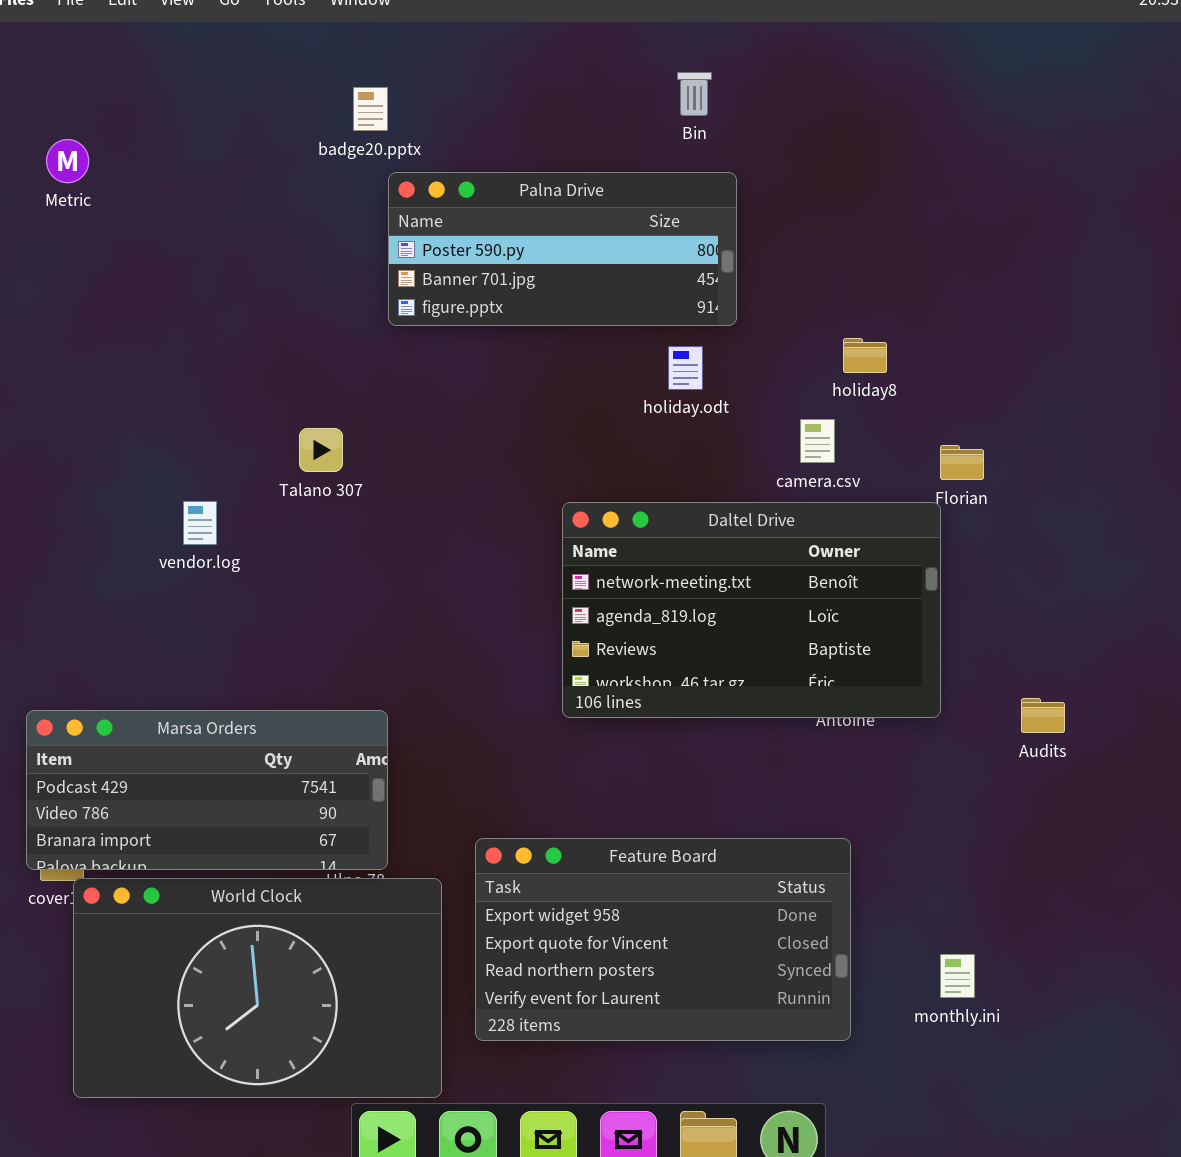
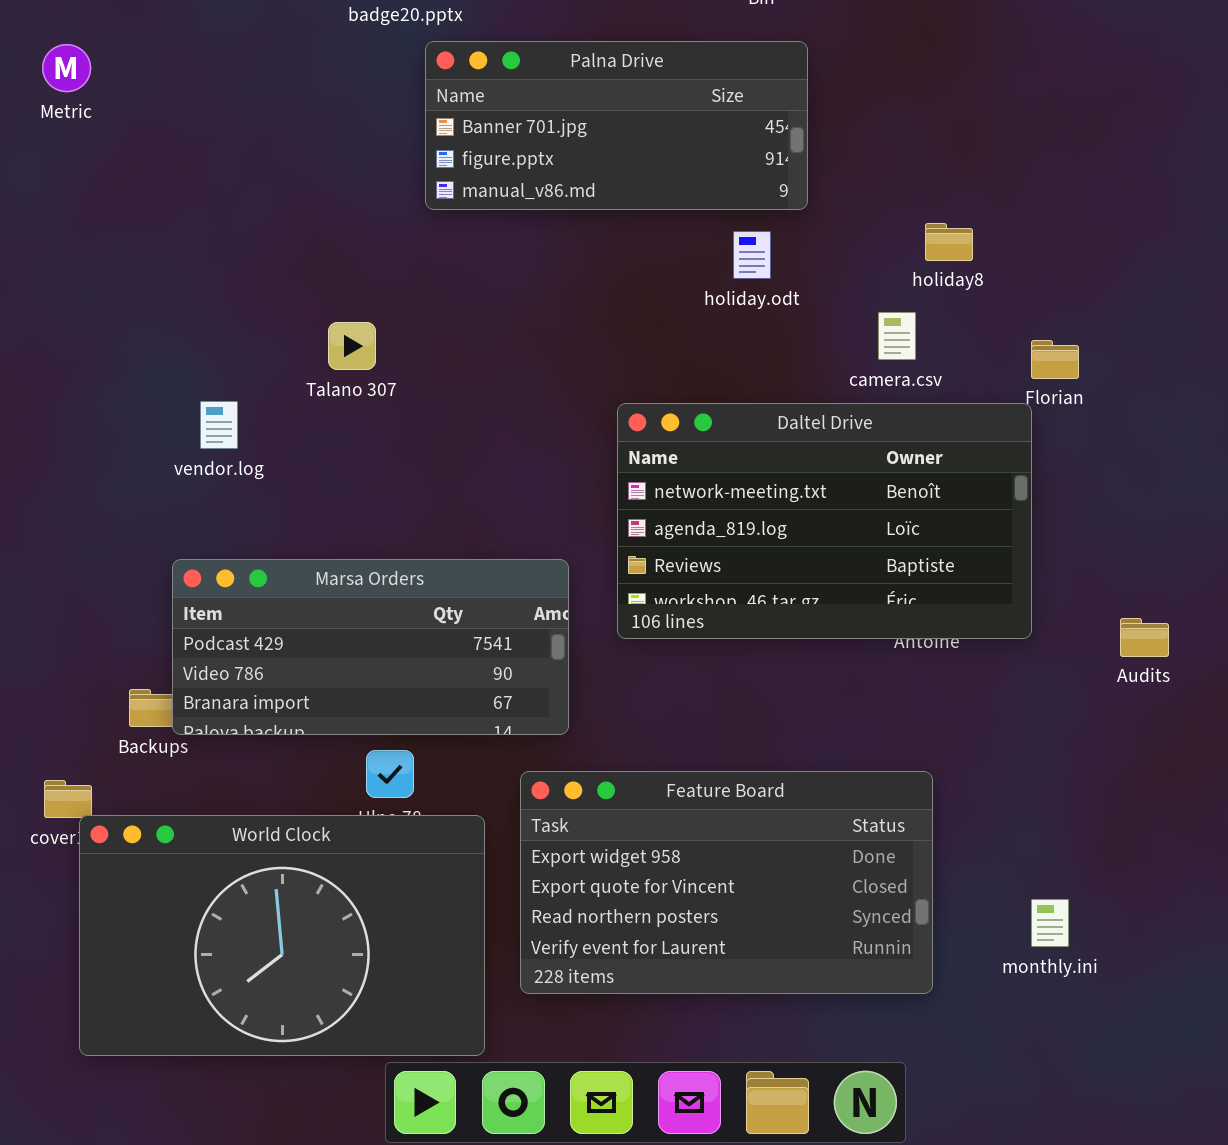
Metric: [46,139,89,183] -> [42,44,91,92], moved
Palna Drive: [388,172,737,326] -> [425,41,808,210], scrolled down 1 row
Marsa Orders: [26,710,388,870] -> [172,559,569,735], moved

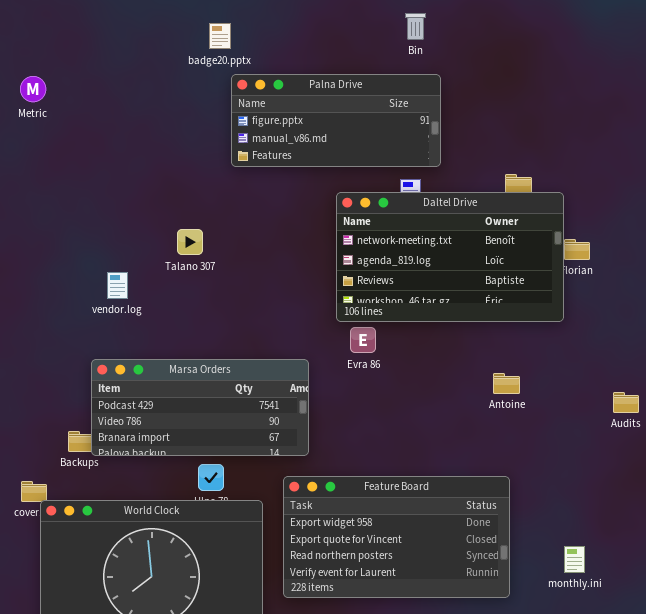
Palna Drive: [425,41,808,210] -> [231,74,441,167], scrolled down 1 row
Daltel Drive: [617,403,1032,639] -> [336,192,564,322], moved

